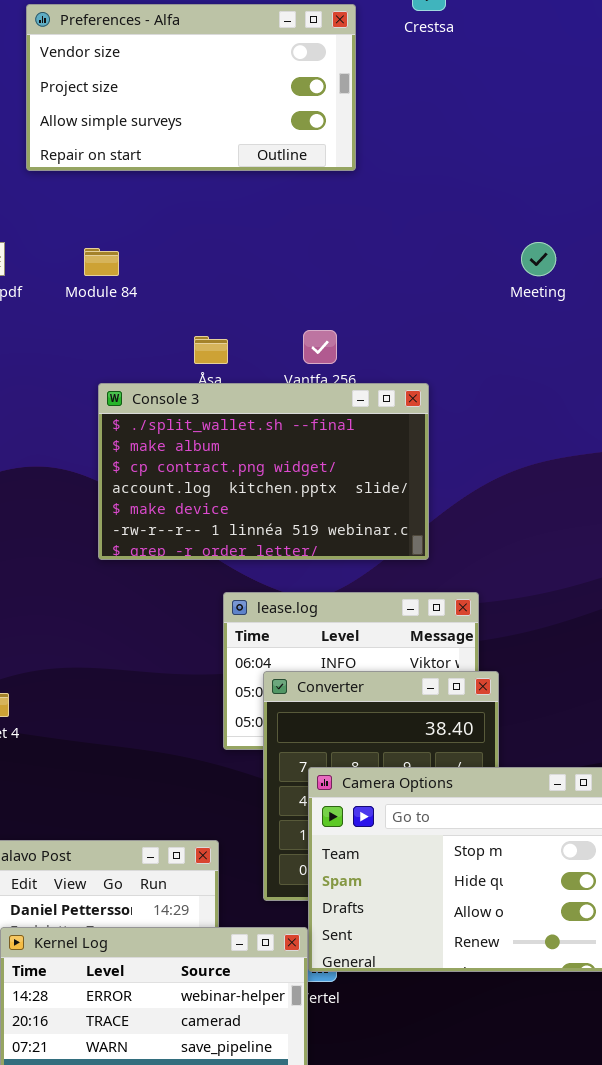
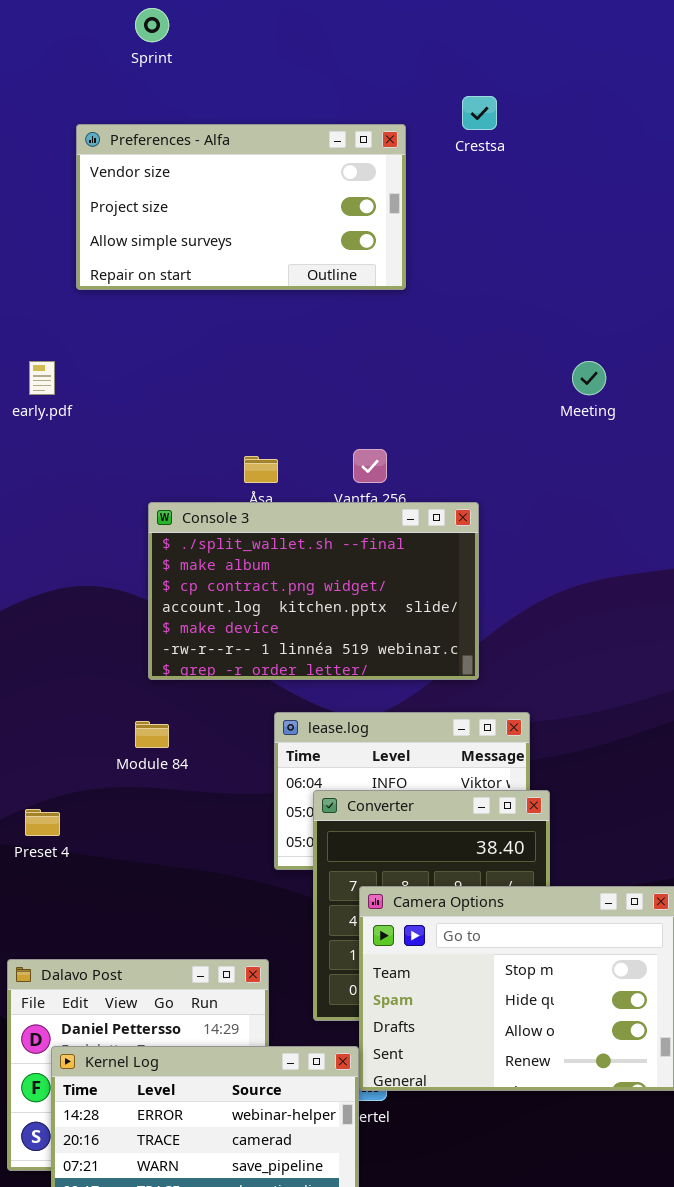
Module 84: [84,248,119,276] -> [135,721,169,748], moved

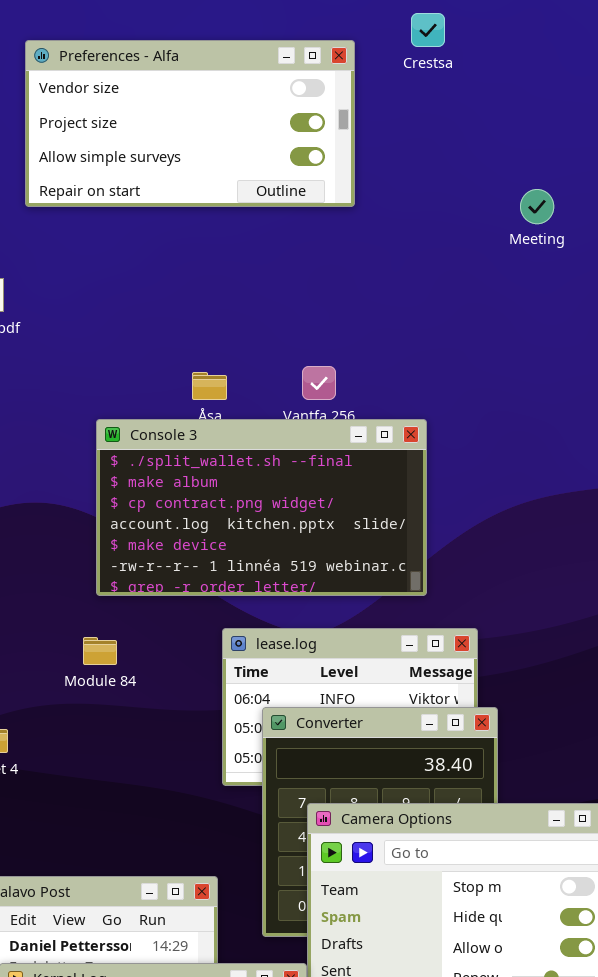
Meeting: [572,361,606,395] -> [520,189,554,224], moved

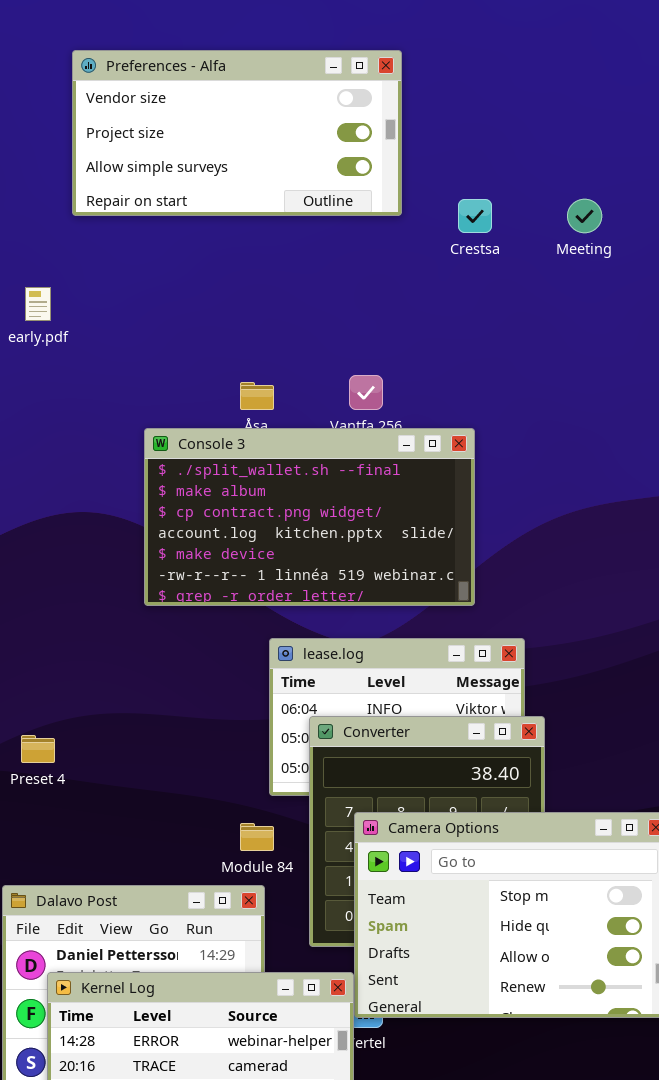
Crestsa: [411,13,445,47] -> [458,199,492,233], moved
Module 84: [83,637,117,665] -> [240,823,274,851], moved

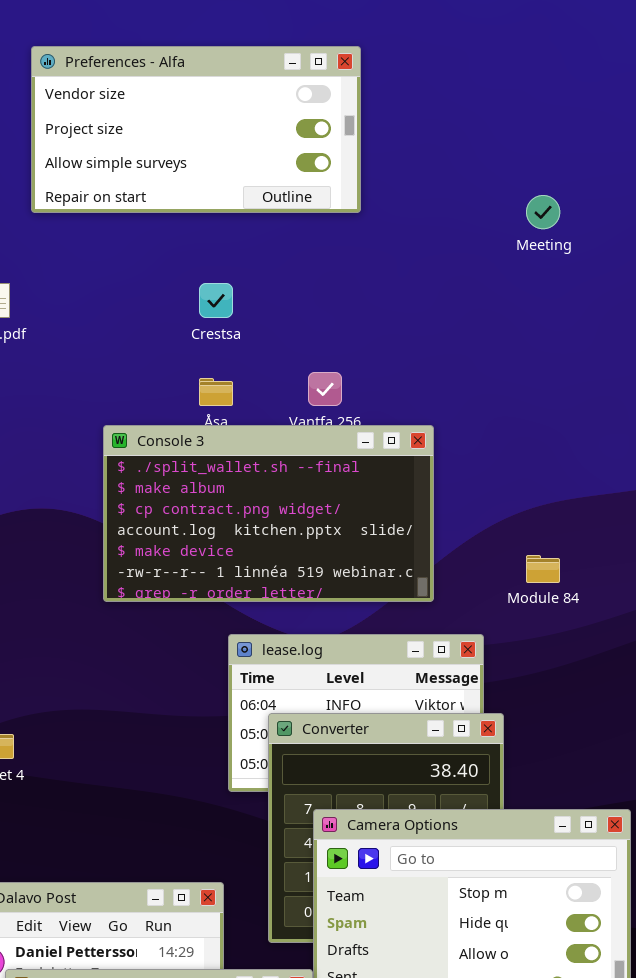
Crestsa: [458,199,492,233] -> [199,283,233,318], moved
Module 84: [240,823,274,851] -> [526,555,560,583], moved

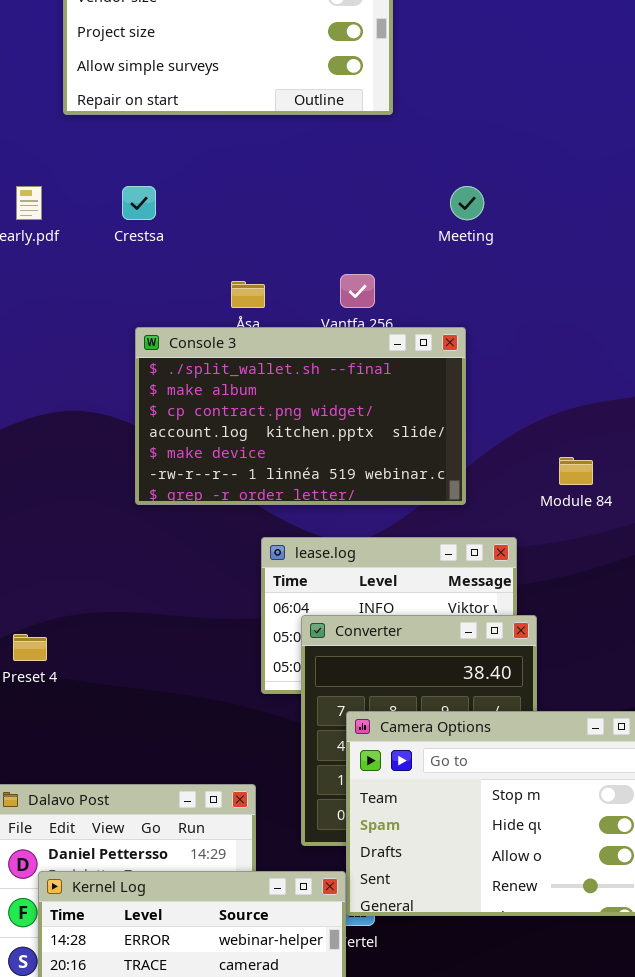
Meeting: [526,195,560,229] -> [450,186,484,220], moved
Crestsa: [199,283,233,318] -> [122,186,156,220], moved

